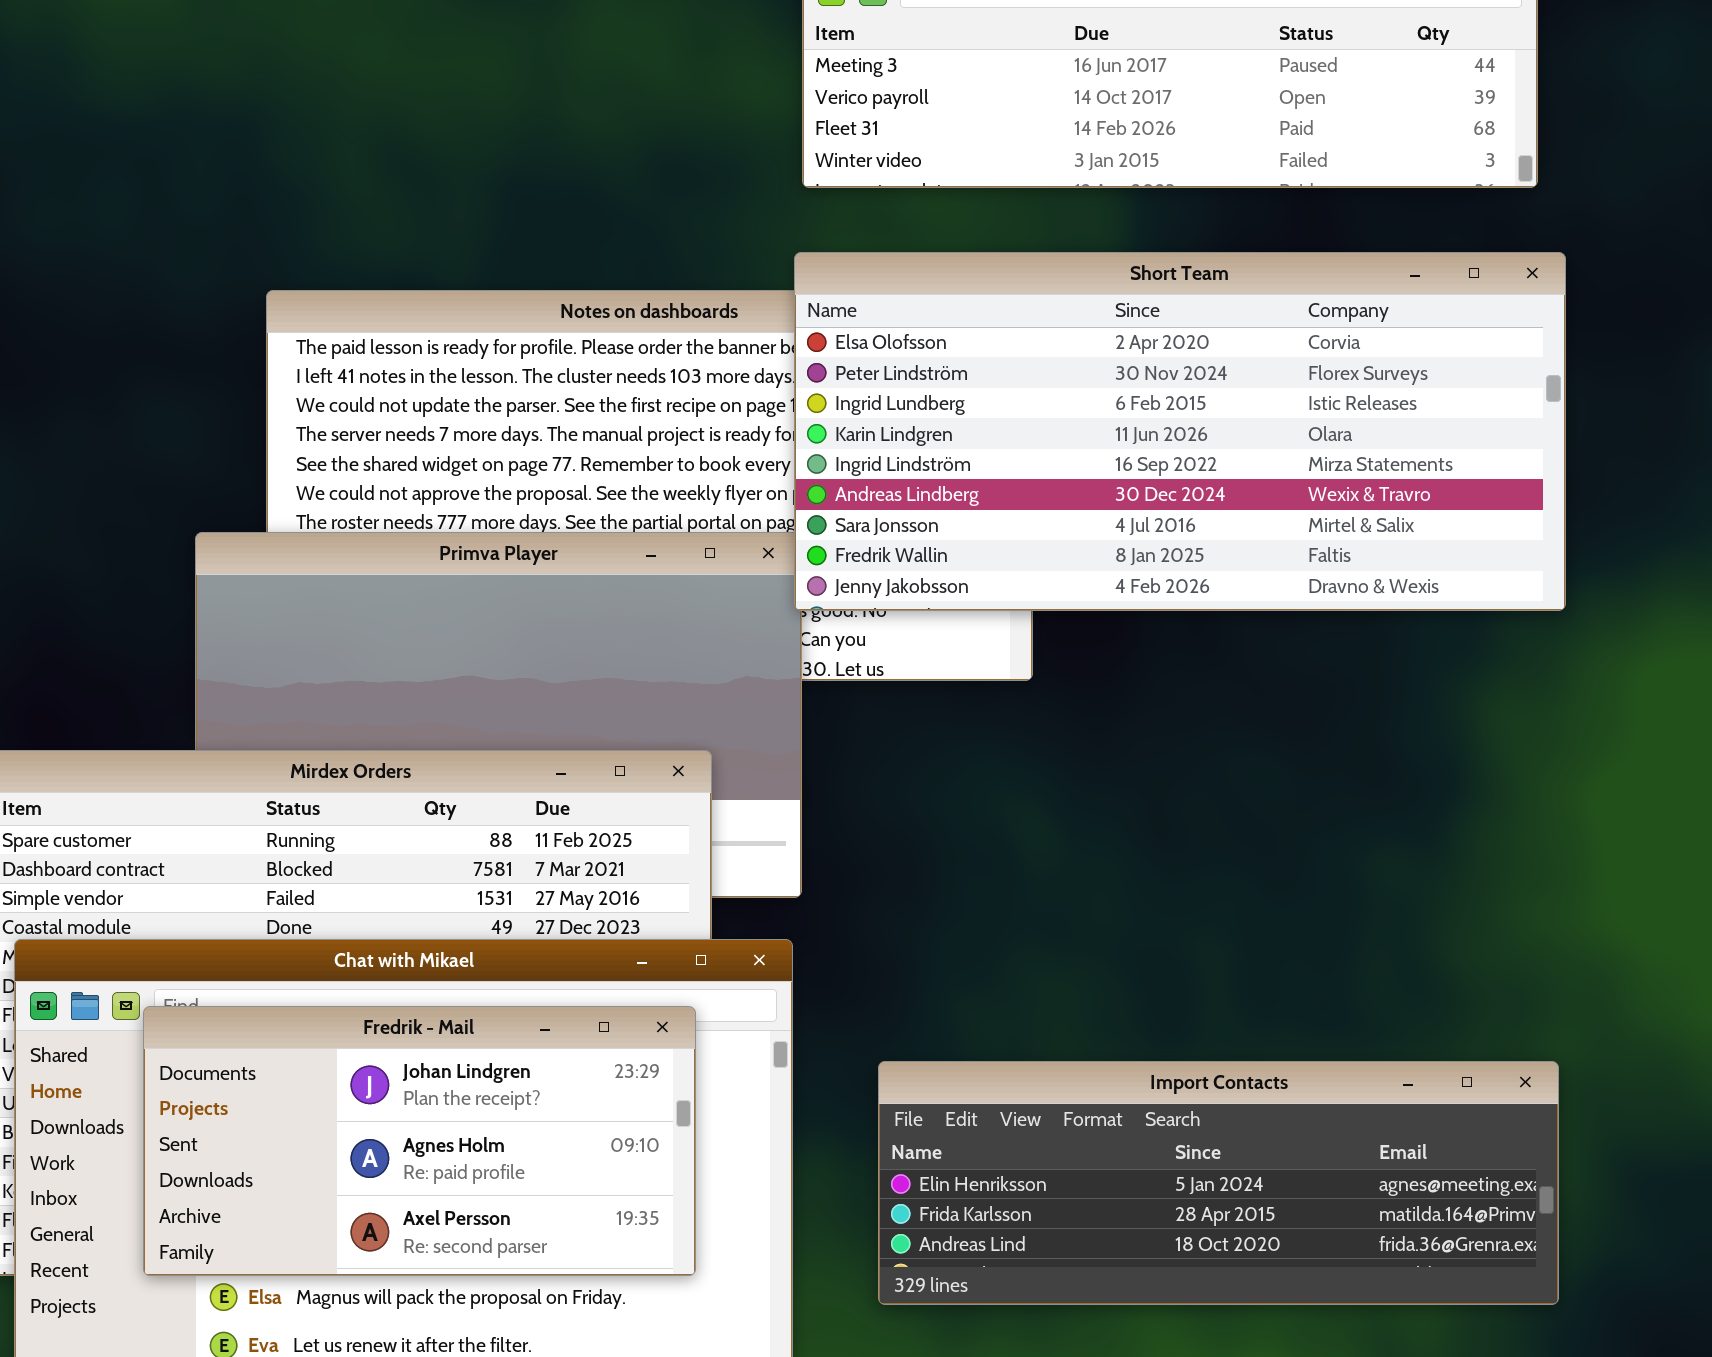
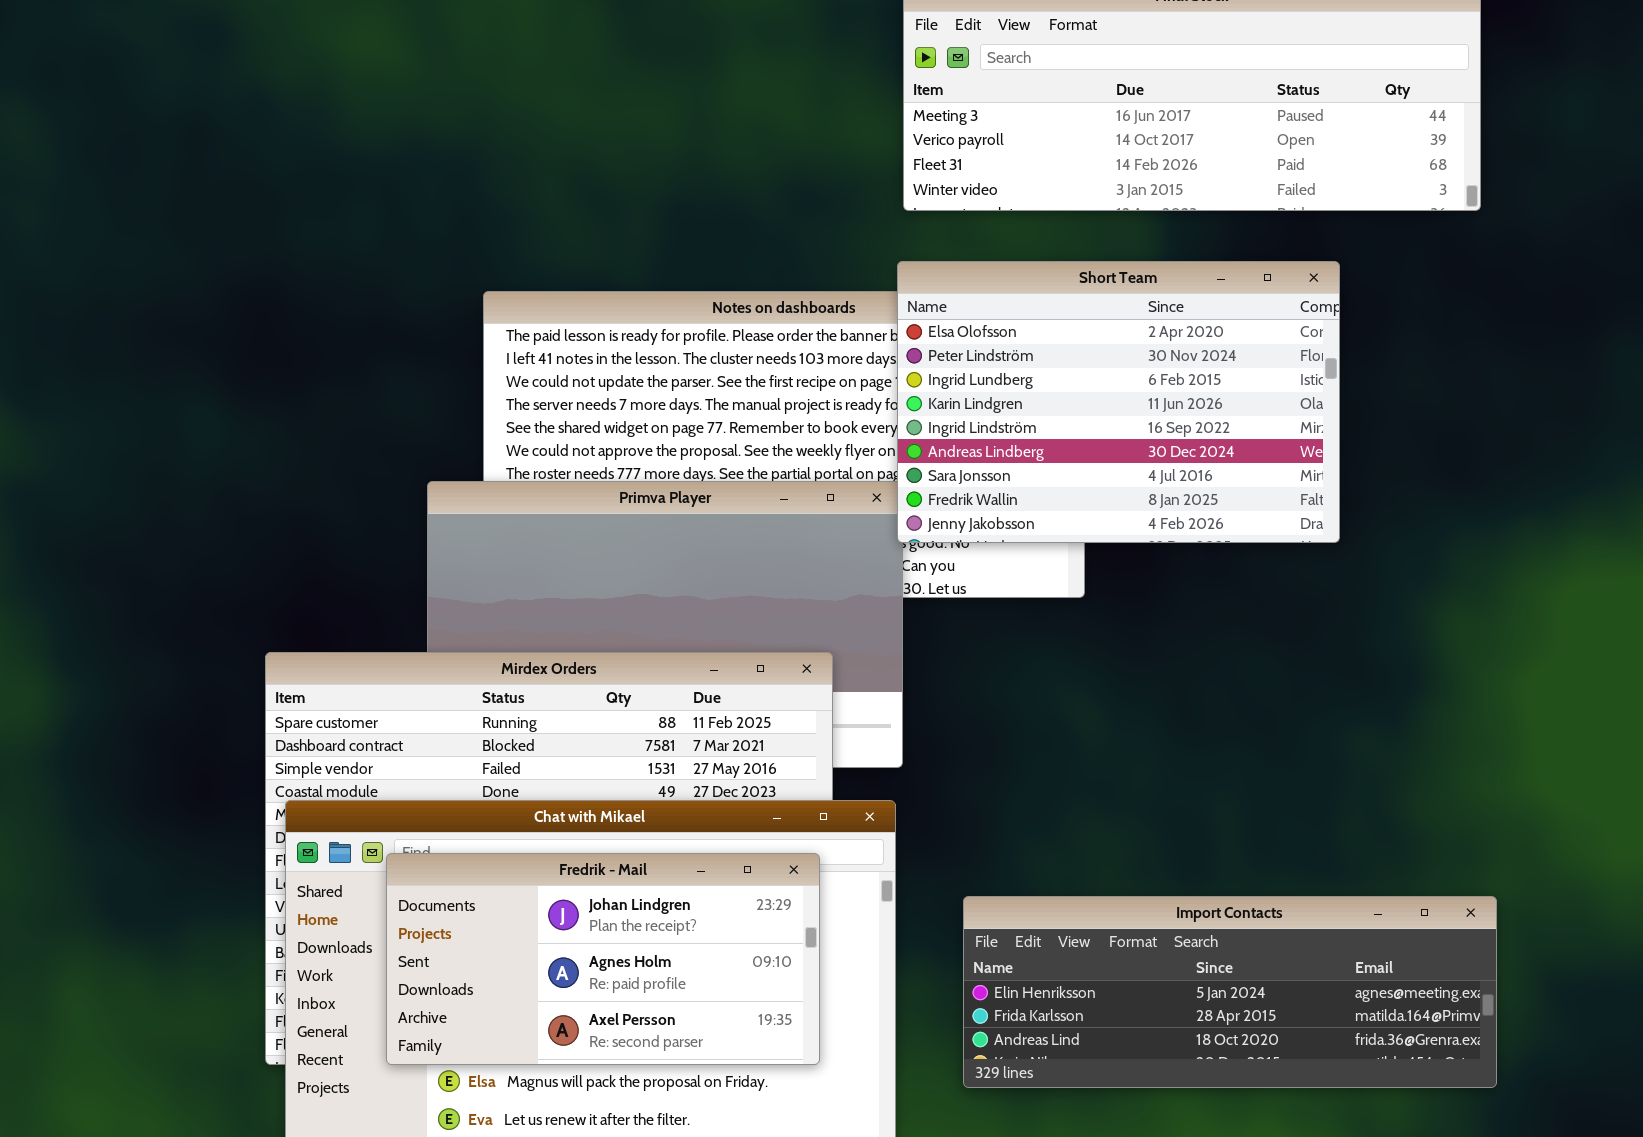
Short Team: [794,252,1566,611] -> [897,261,1340,543], resized

